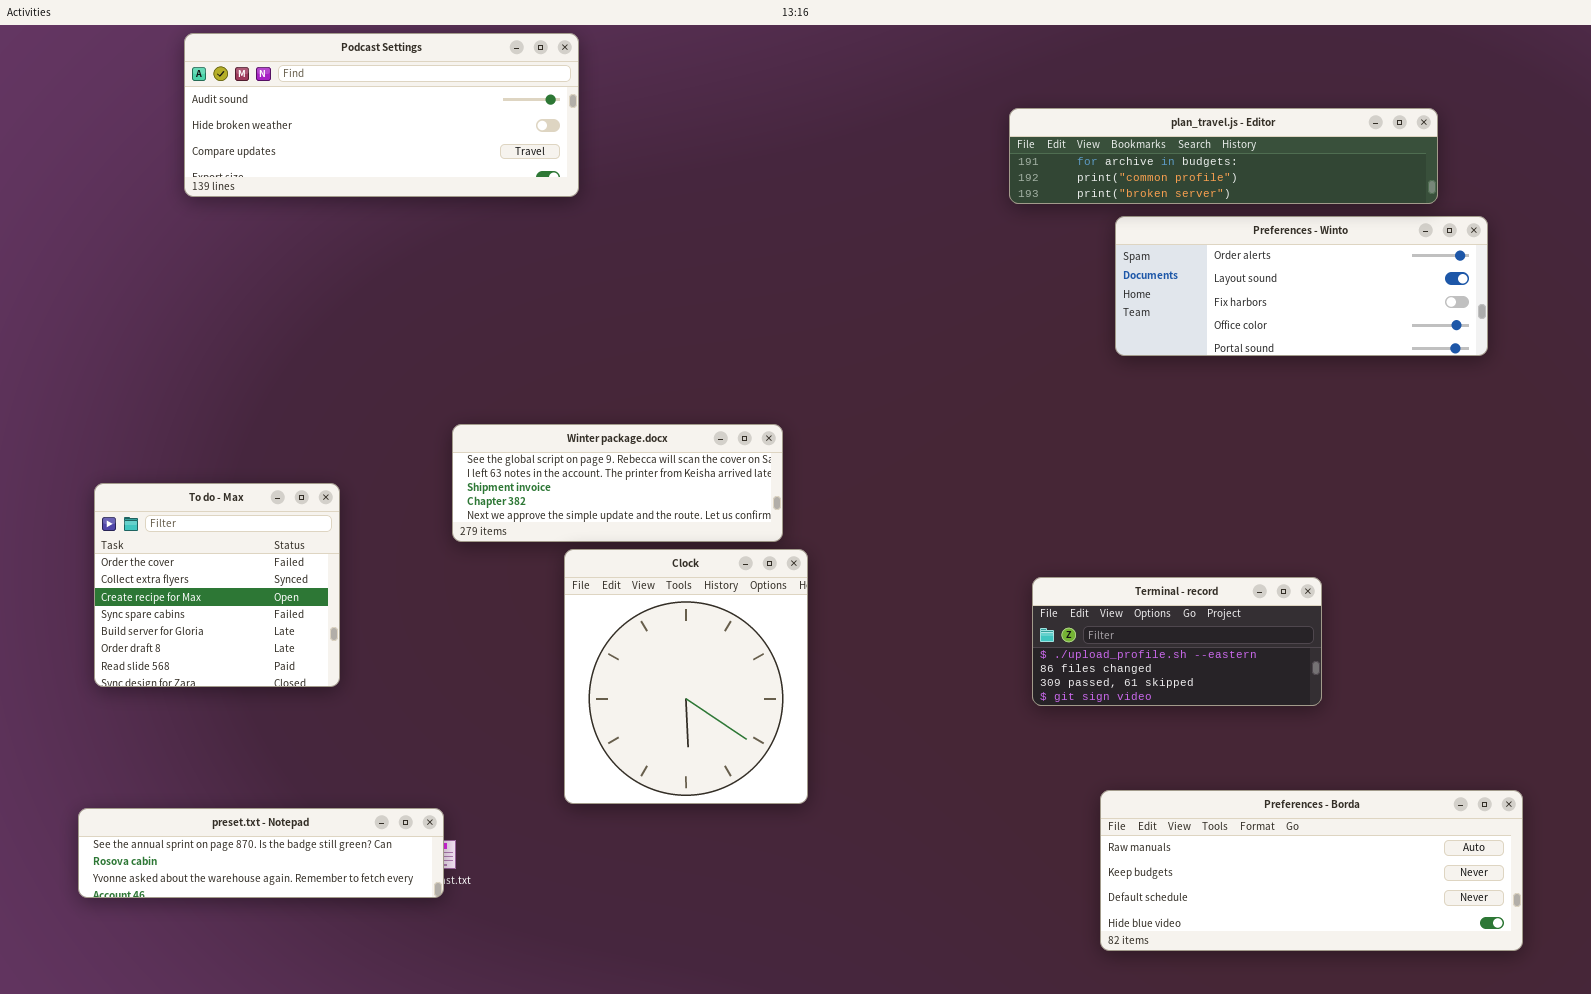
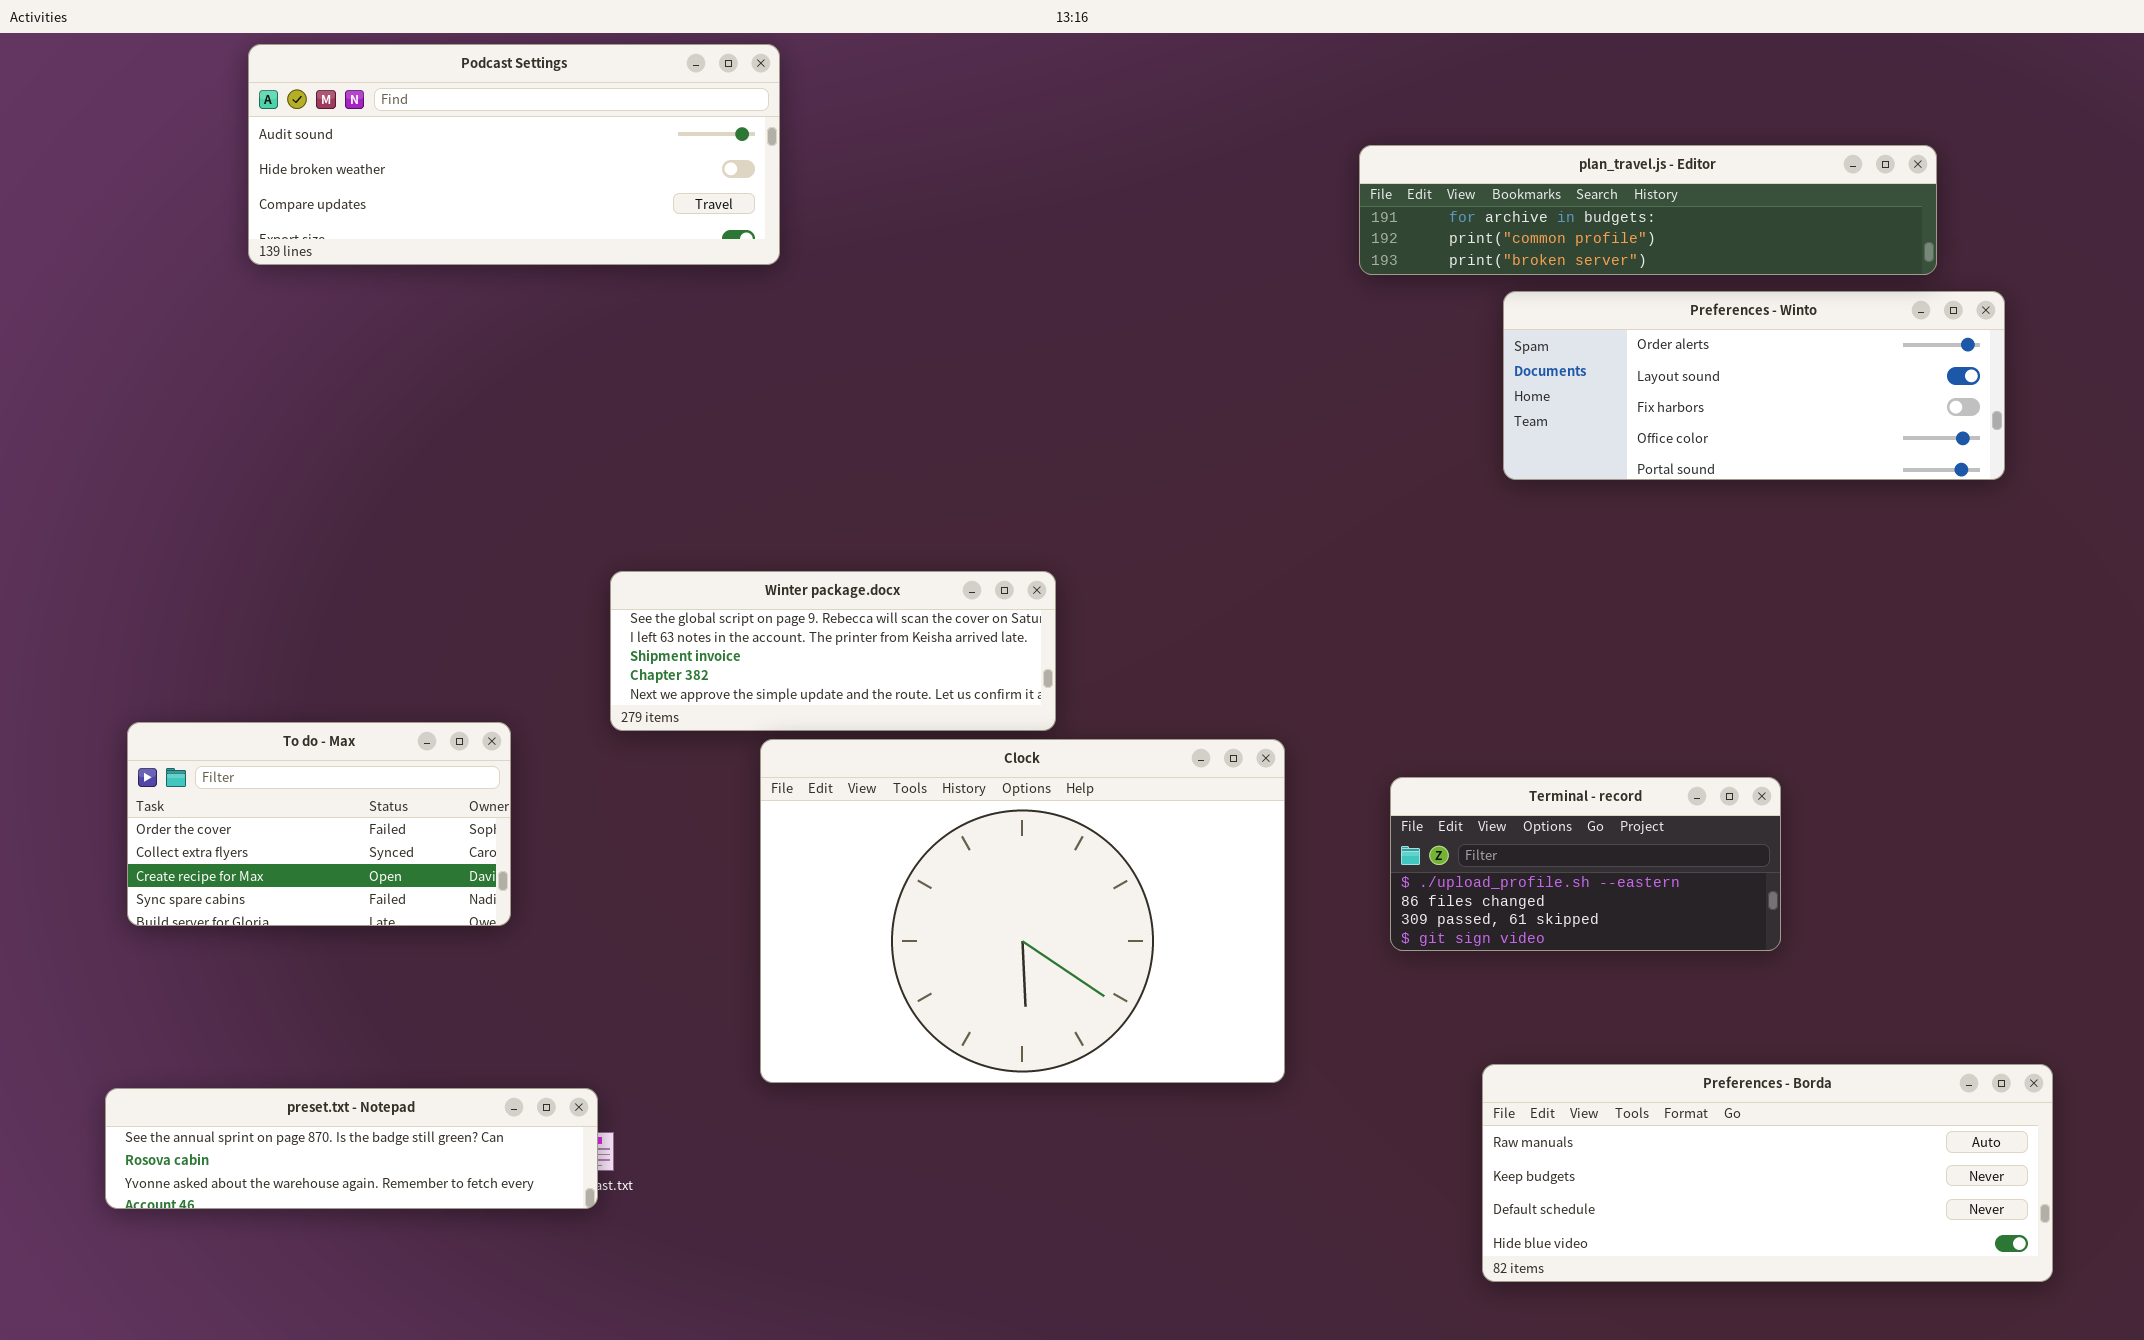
To do - Max: [94,483,340,687] -> [127,722,511,926], resized
Clock: [564,549,808,804] -> [760,739,1285,1083], resized

